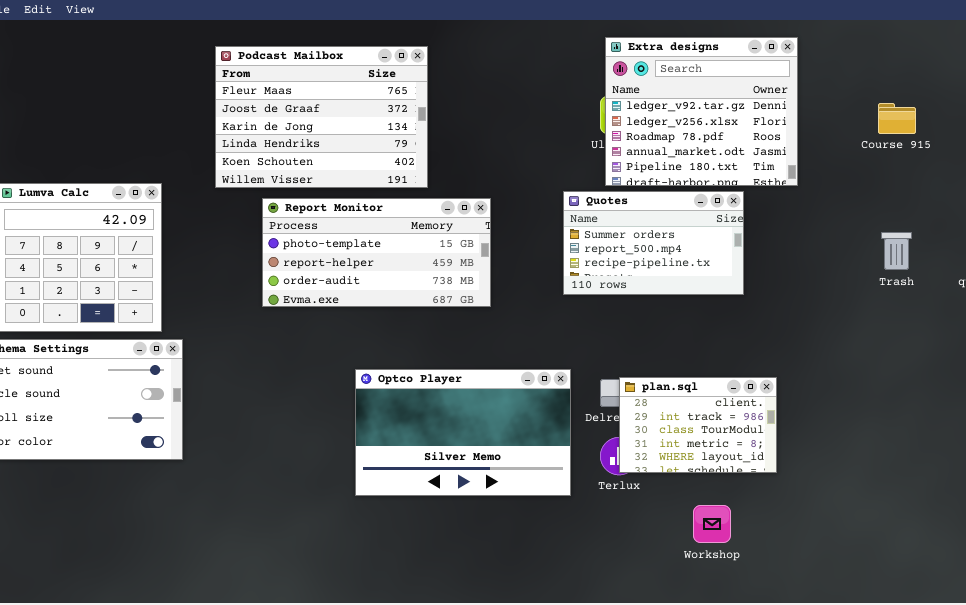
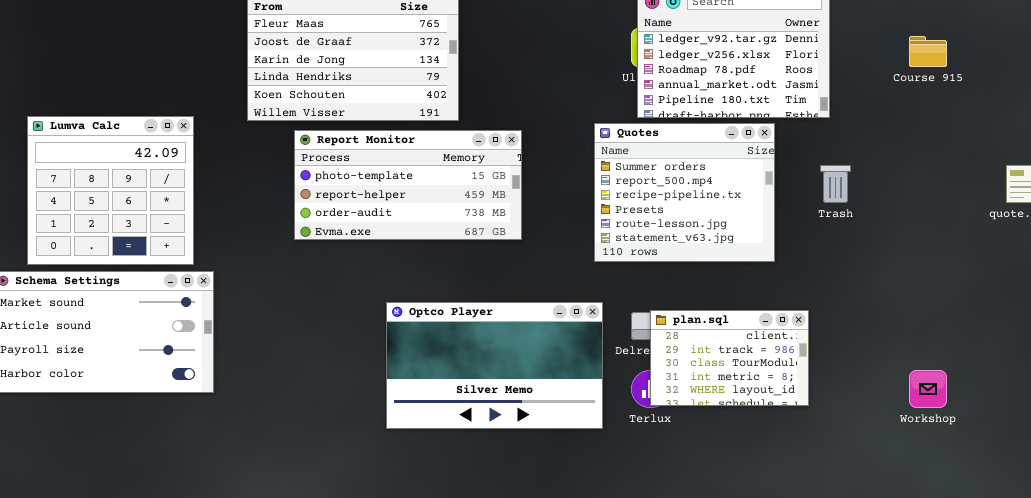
Quotes: [563,191,744,295] -> [594,123,775,262], resized
Trash: [881,232,912,270] -> [820,165,851,203], moved
Workshop: [693,505,731,543] -> [909,370,947,408], moved

